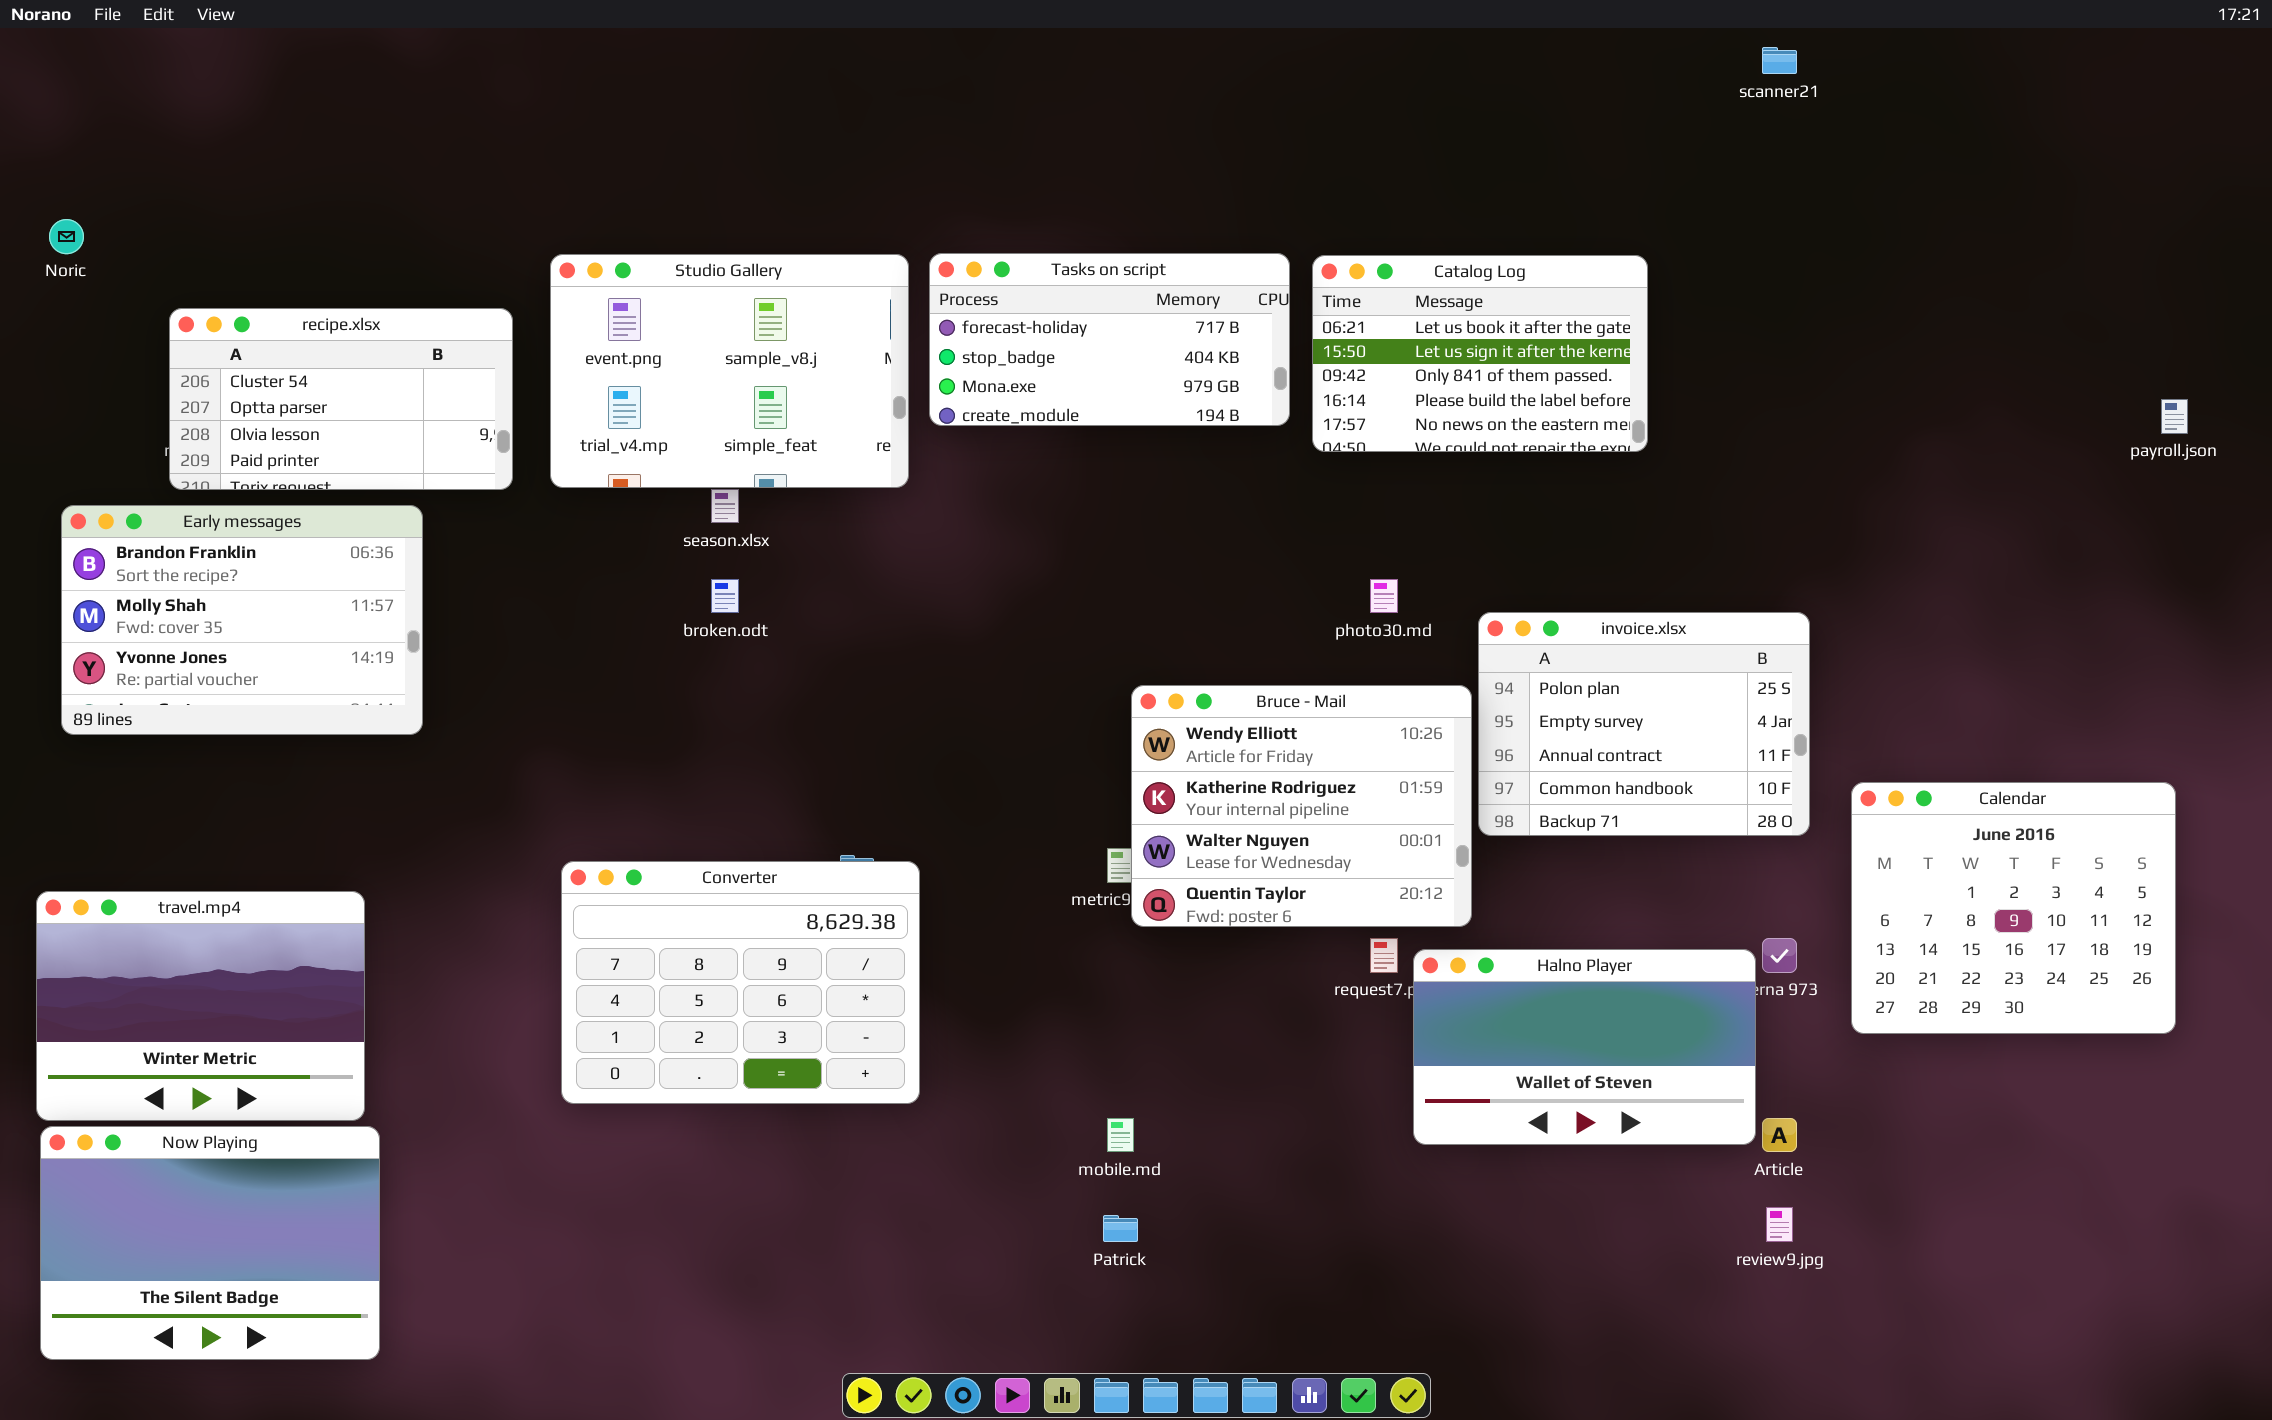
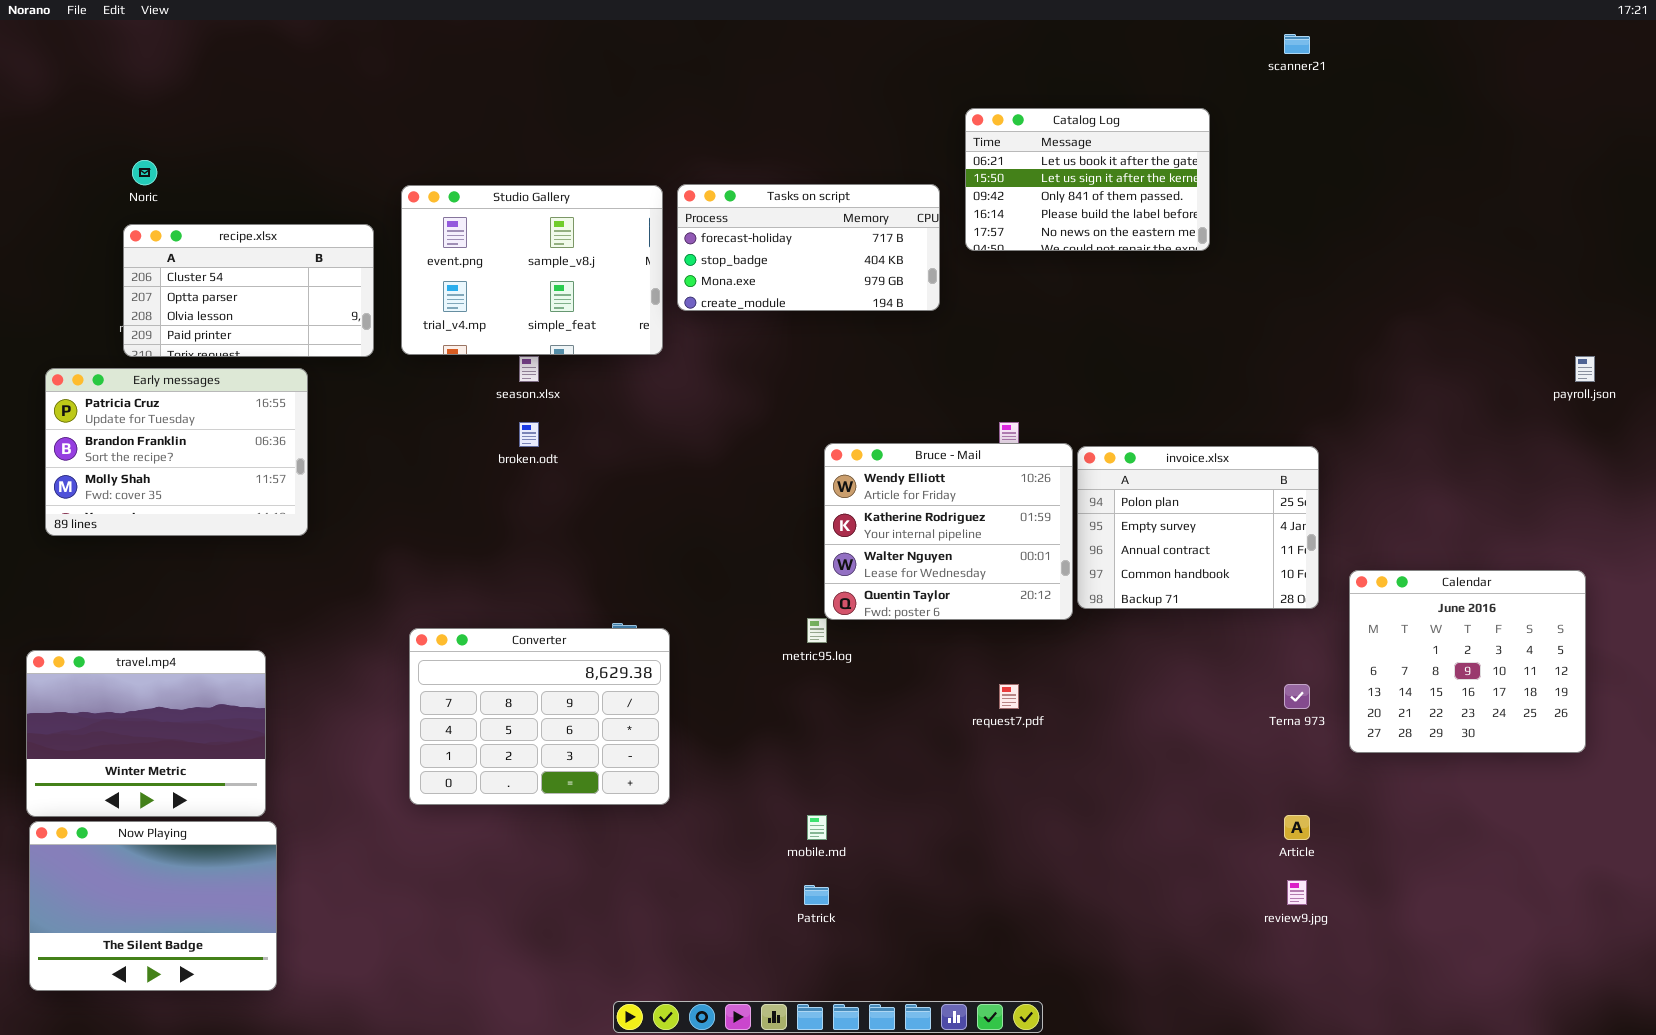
Noric: [49,219,84,254] -> [132,160,157,185], moved
Catalog Log: [1312,255,1648,452] -> [965,108,1210,251], moved
payroll.json: [2161,399,2188,434] -> [1575,356,1595,382], moved
Early messages: [61,505,423,735] -> [45,368,308,536], scrolled up 1 row
Bruce - Mail: [1131,685,1472,927] -> [824,443,1073,620], moved
Halno Player: [1413,949,1756,1145] -> none, closed

